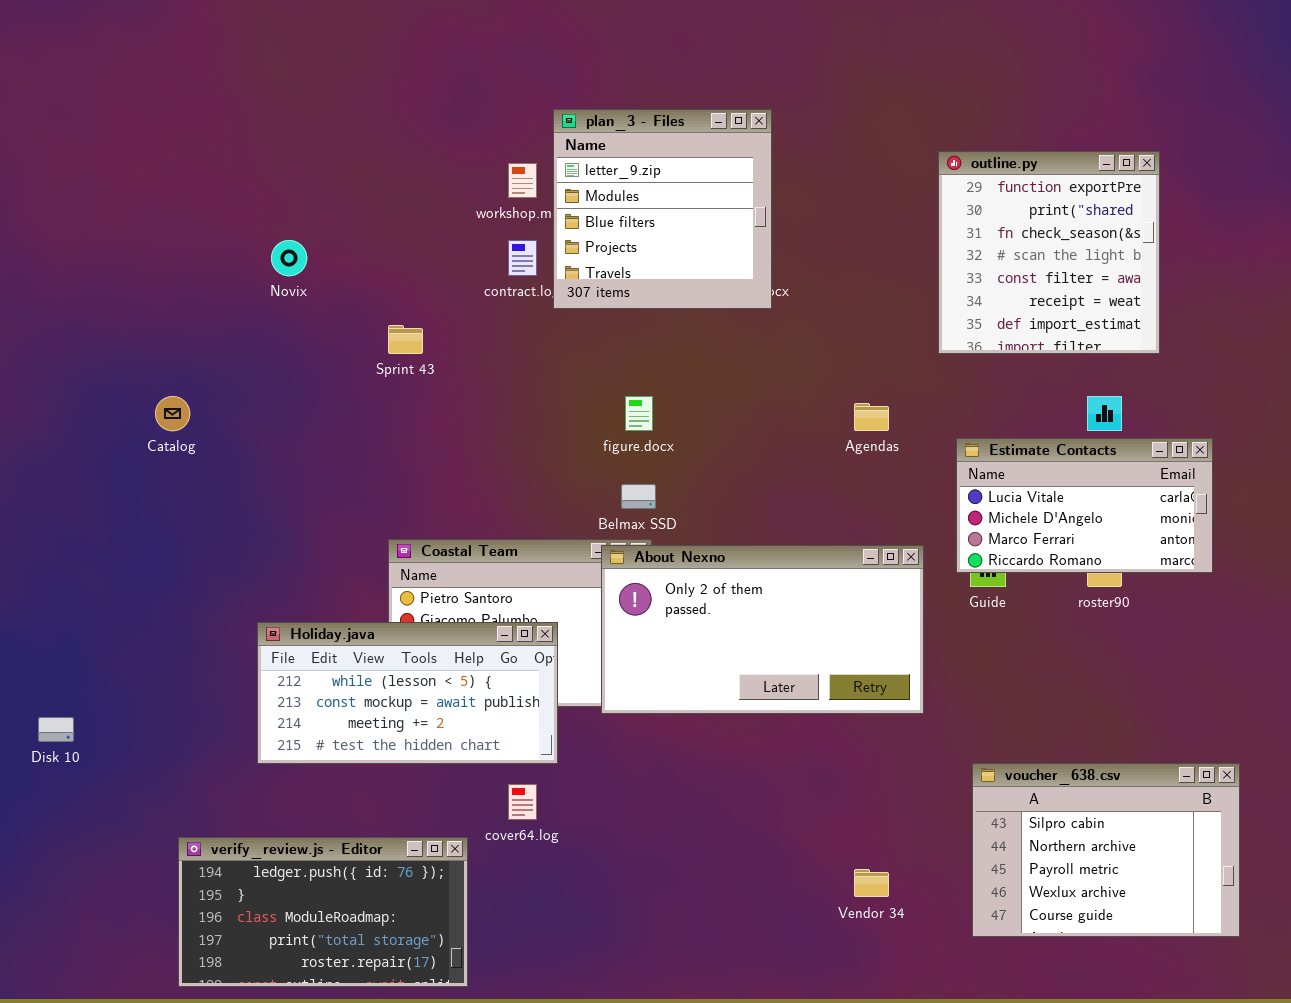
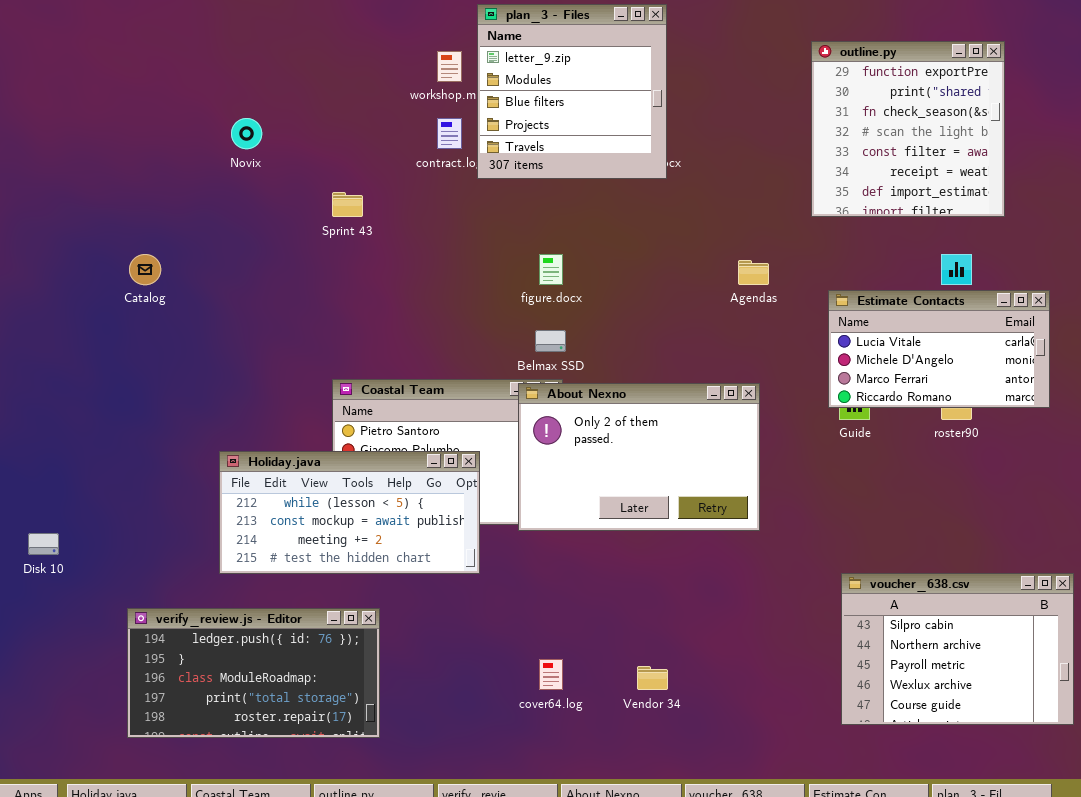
About Nexno: [601,545,924,714] -> [518,383,760,531], resized
cover64.log: [508,784,537,820] -> [539,659,563,690], moved
verify_review.js - Editor: [178,837,468,987] -> [127,608,380,738], moved
Vendor 34: [854,869,889,897] -> [637,666,668,690], moved

